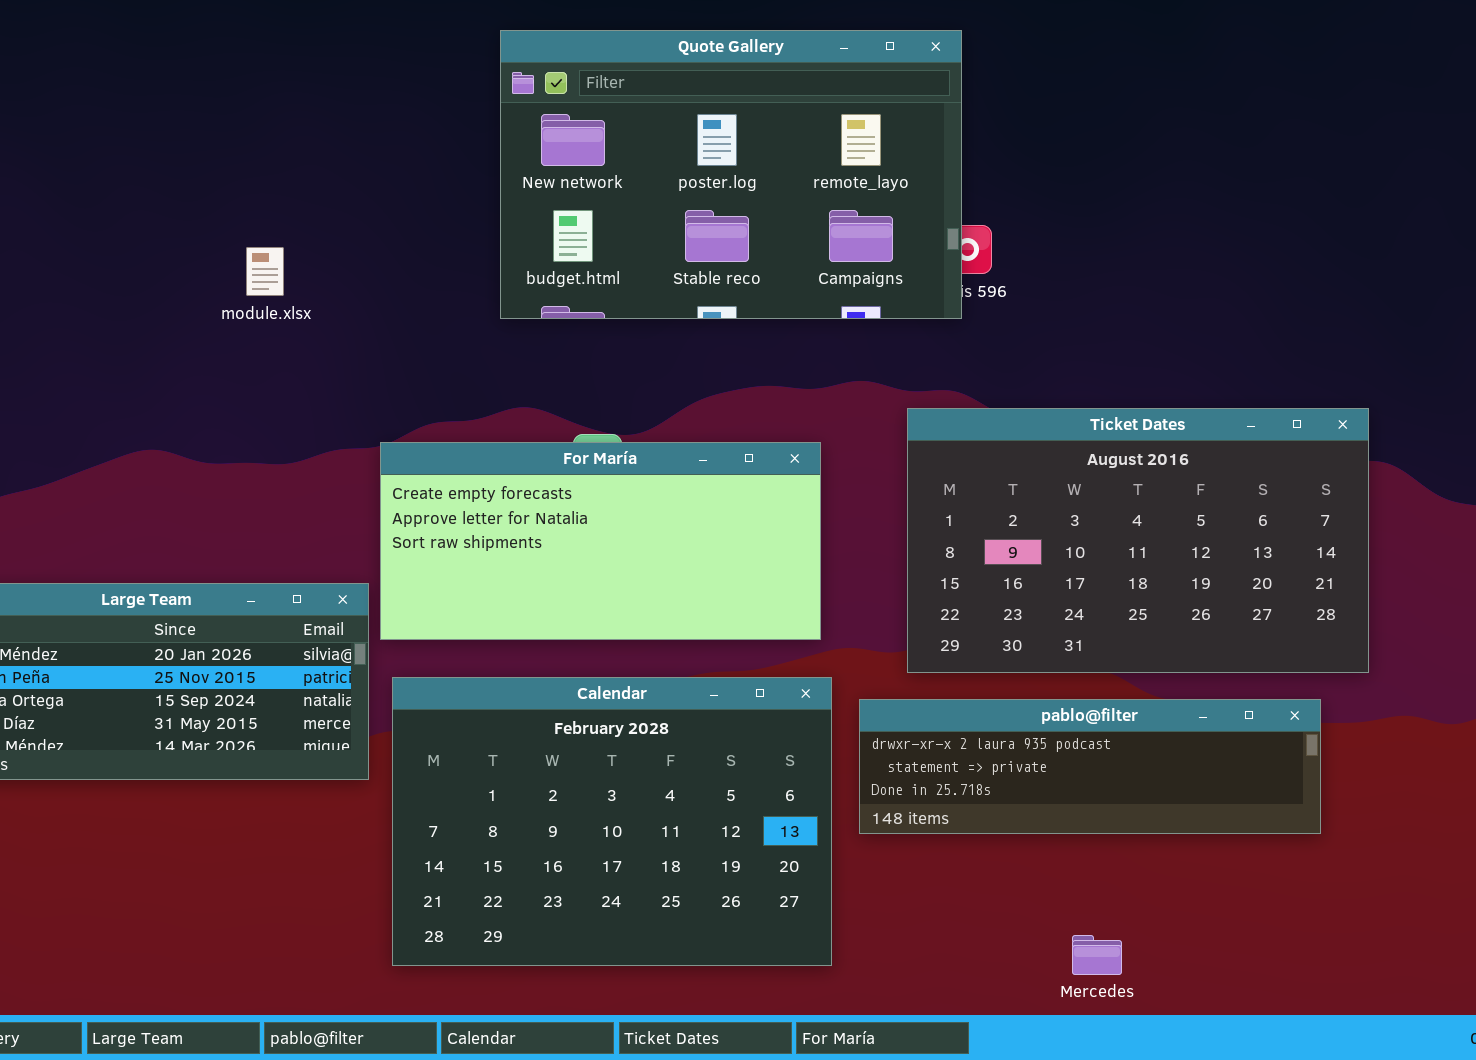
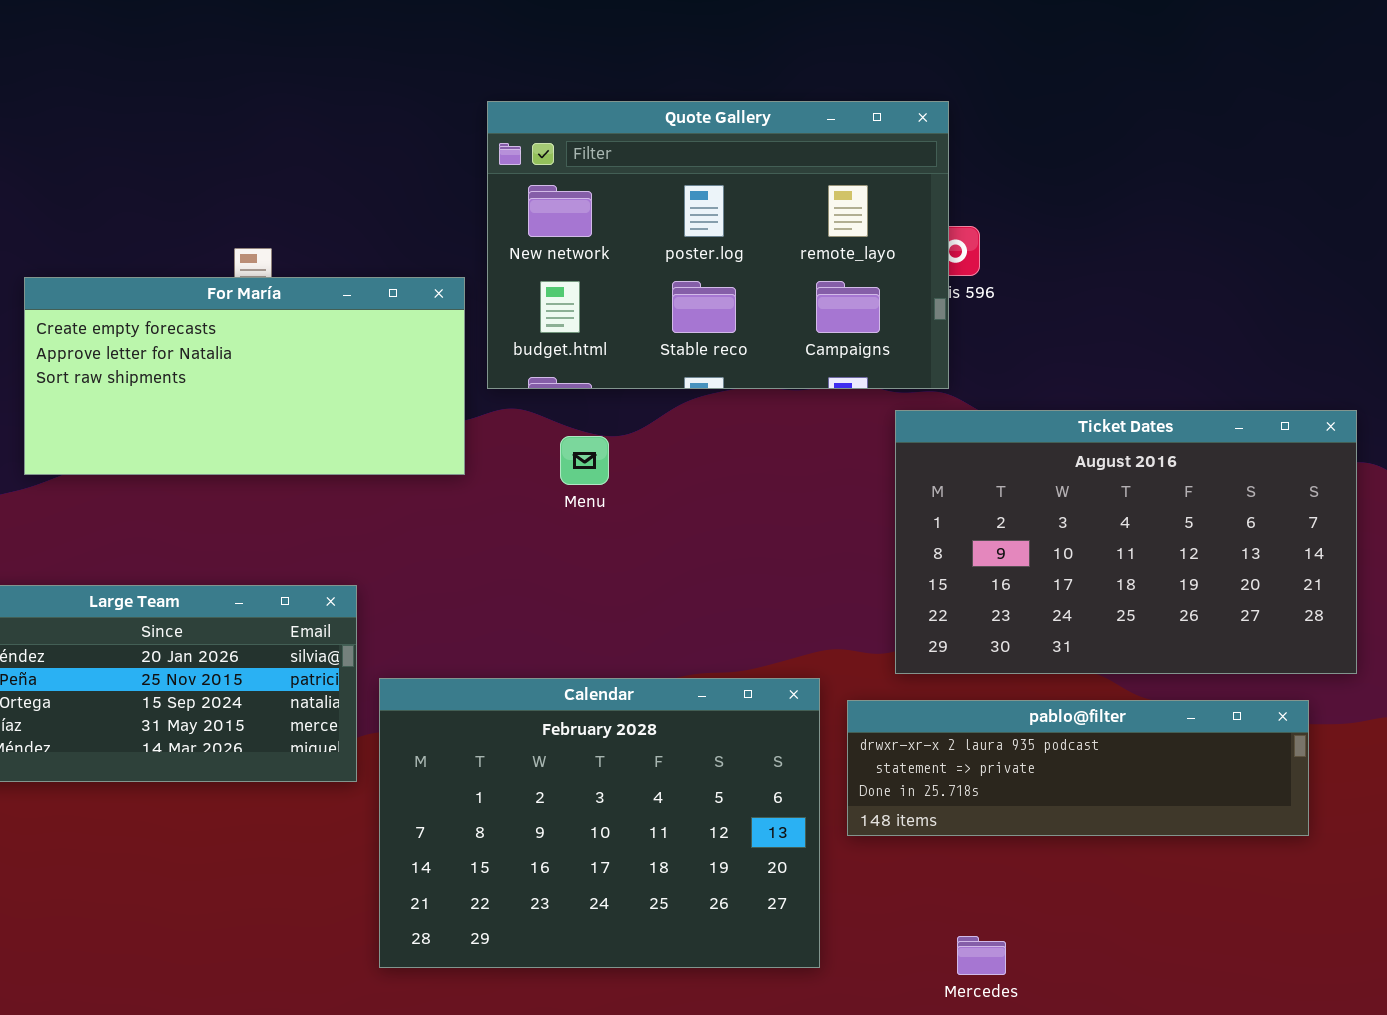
Quote Gallery: [500,30,962,319] -> [487,101,949,389], moved
For María: [380,442,821,640] -> [24,277,465,475], moved
Mercedes: [1072,935,1122,975] -> [957,936,1006,975], moved

